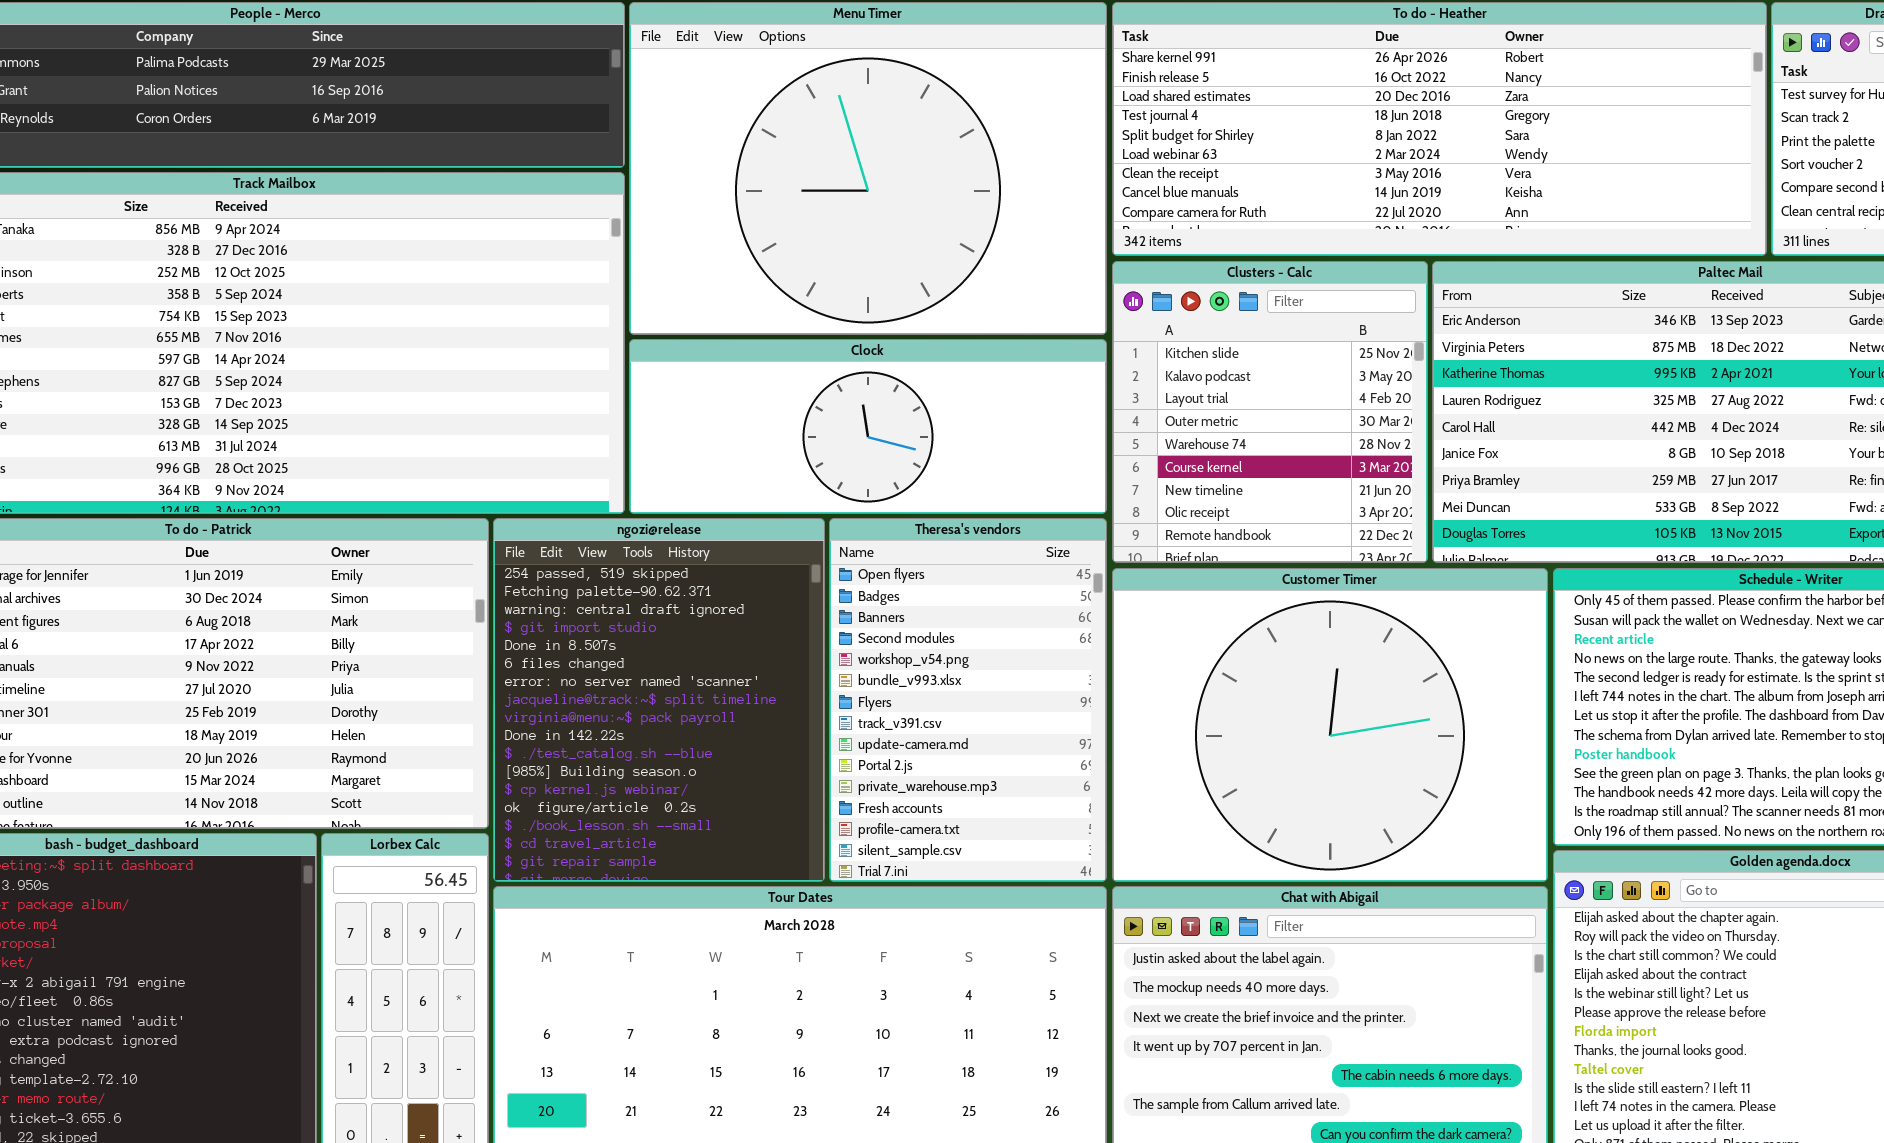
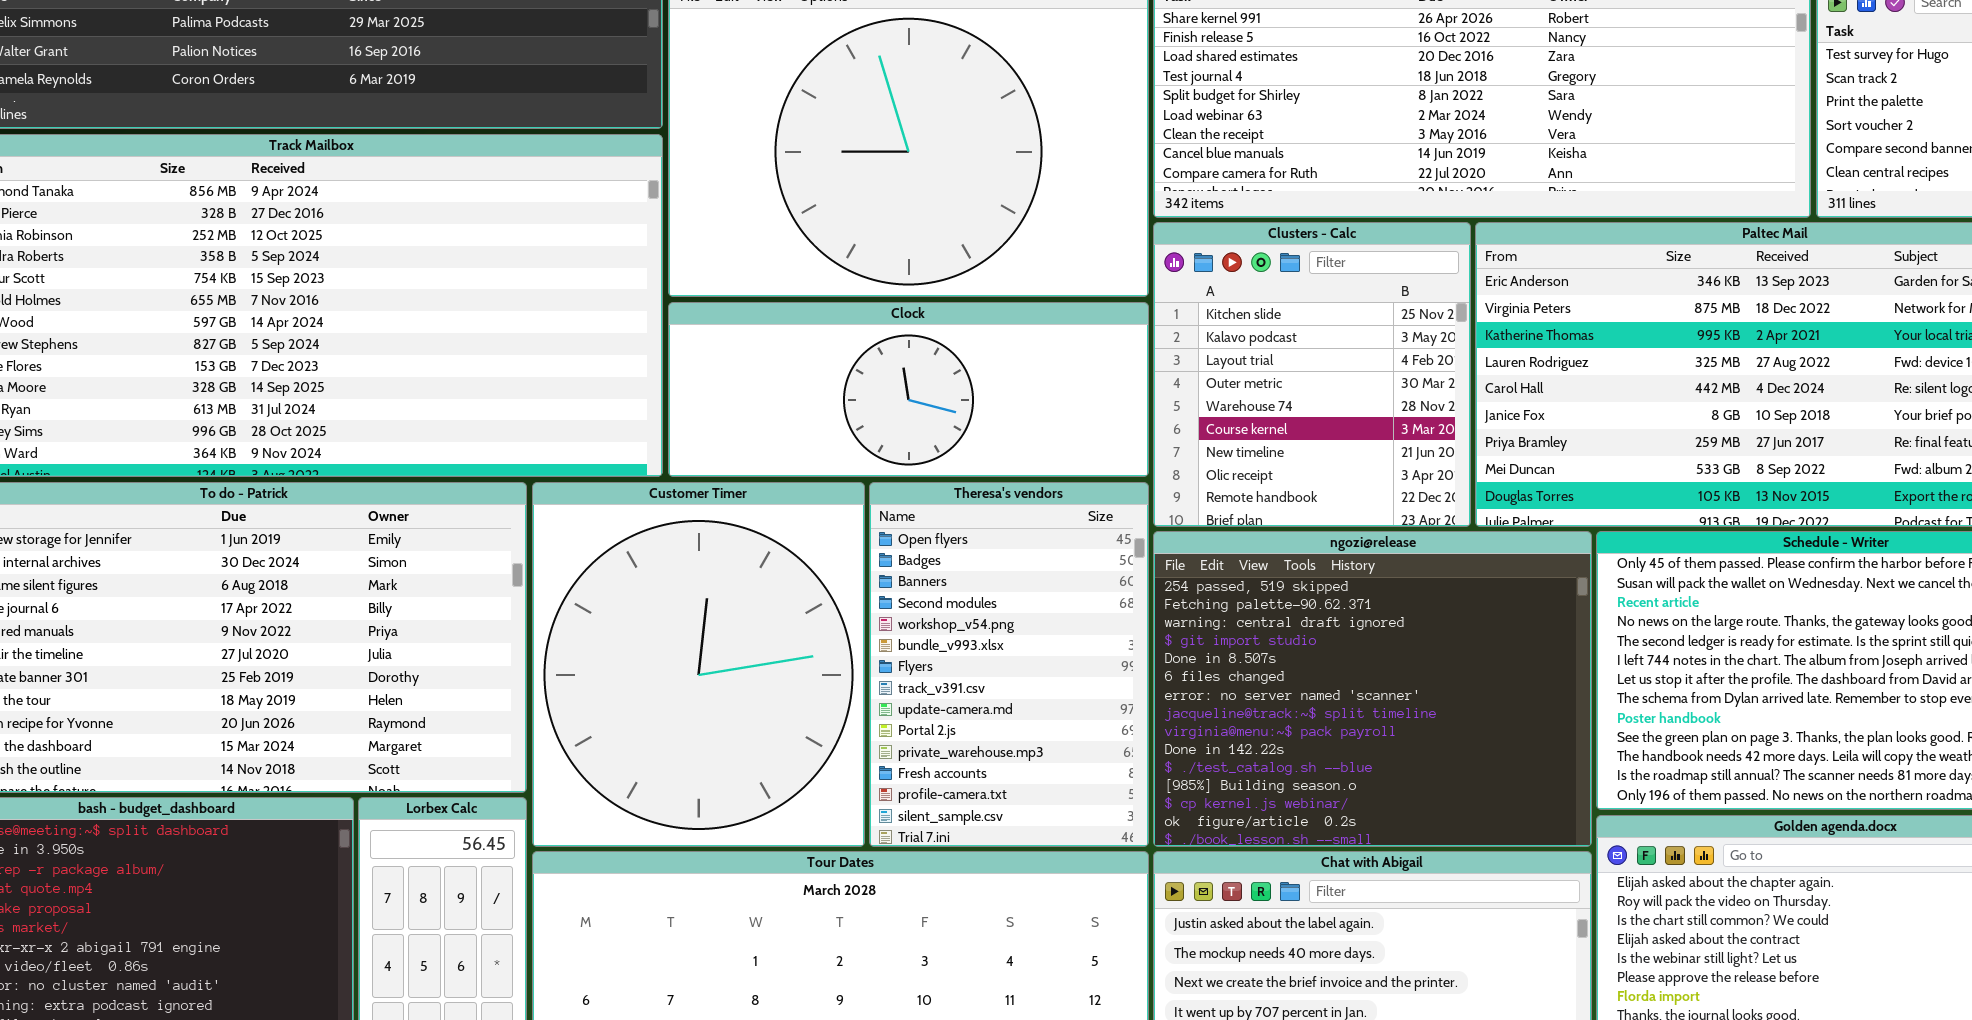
ngozi@release: [493,518,825,882] -> [1153,531,1592,847], moved, resized
Customer Timer: [1112,568,1548,882] -> [532,482,865,847], moved, resized

